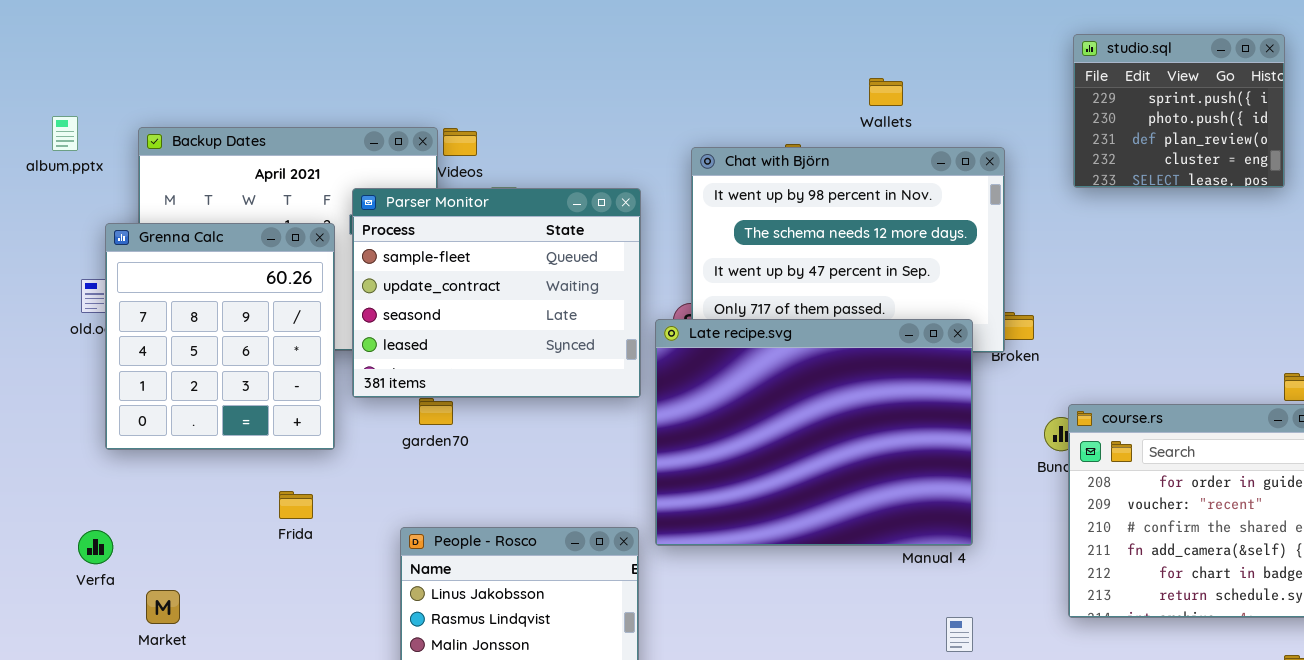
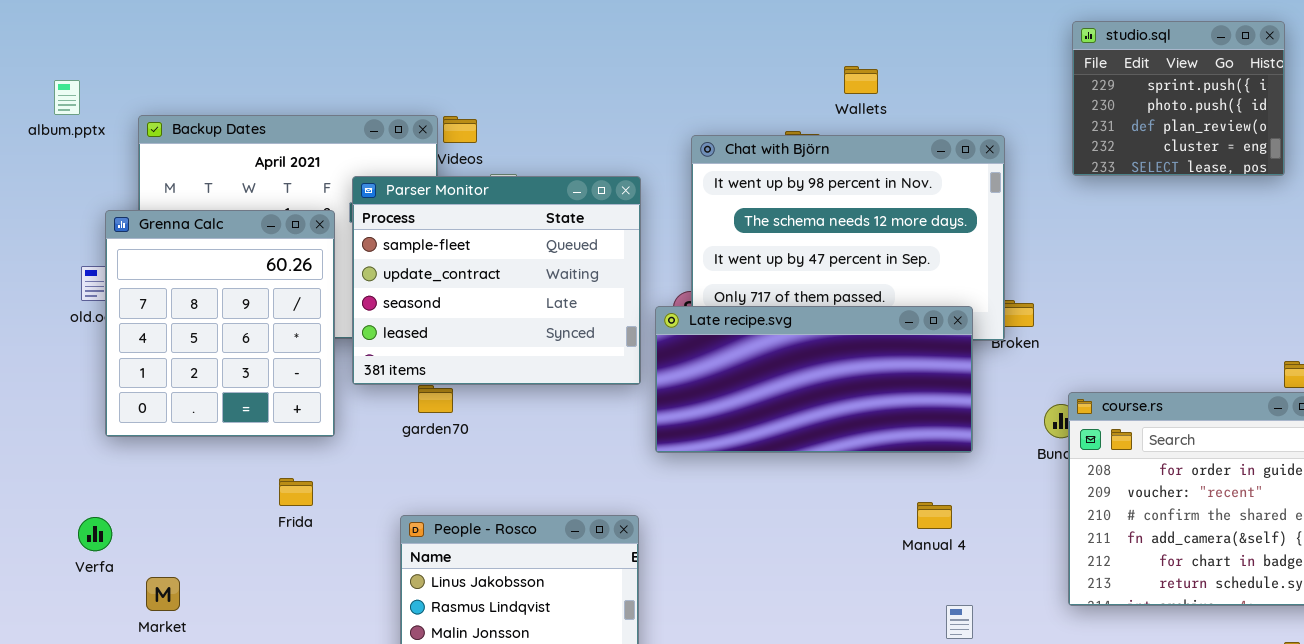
Wallets: [869,78,903,106] -> [844,66,878,94], moved
album.pptx: [52,116,78,151] -> [54,80,80,115], moved
Late recipe.svg: [655,319,973,546] -> [655,306,973,453], resized

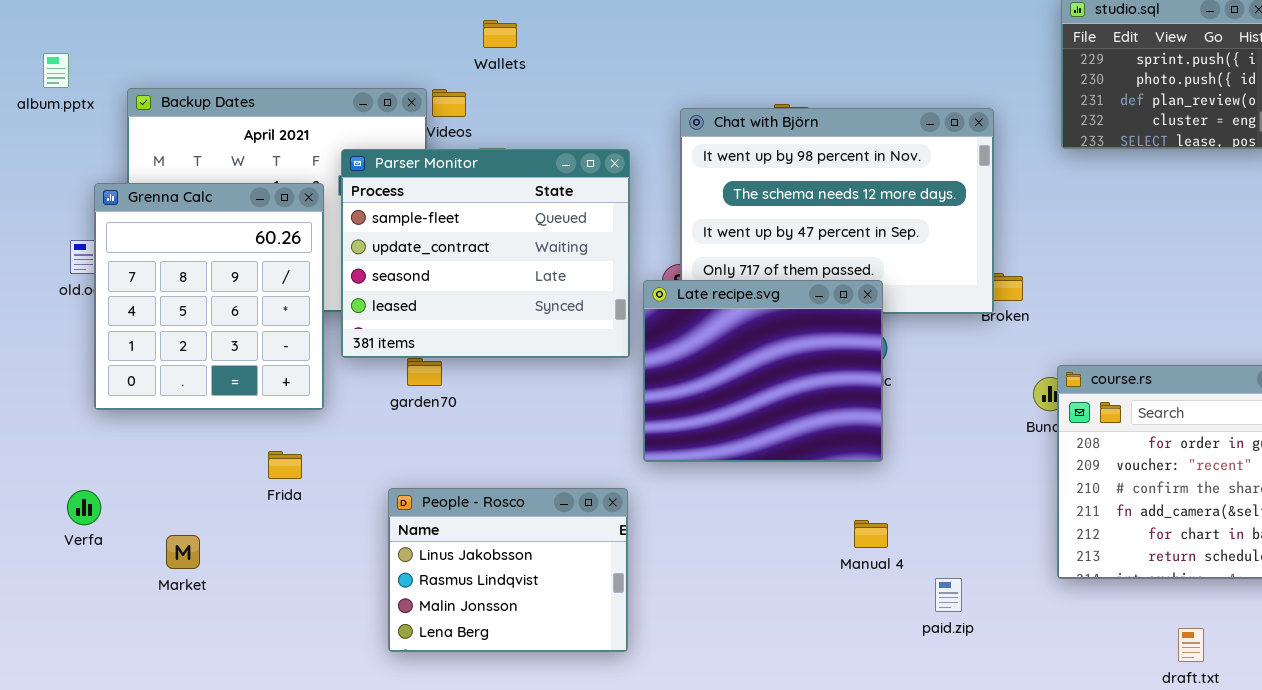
Wallets: [844,66,878,94] -> [483,20,517,48], moved
Late recipe.svg: [655,306,973,453] -> [643,280,883,462], resized
Manual 4: [917,502,952,529] -> [854,520,888,548], moved
Market: [146,577,180,611] -> [166,535,200,569], moved

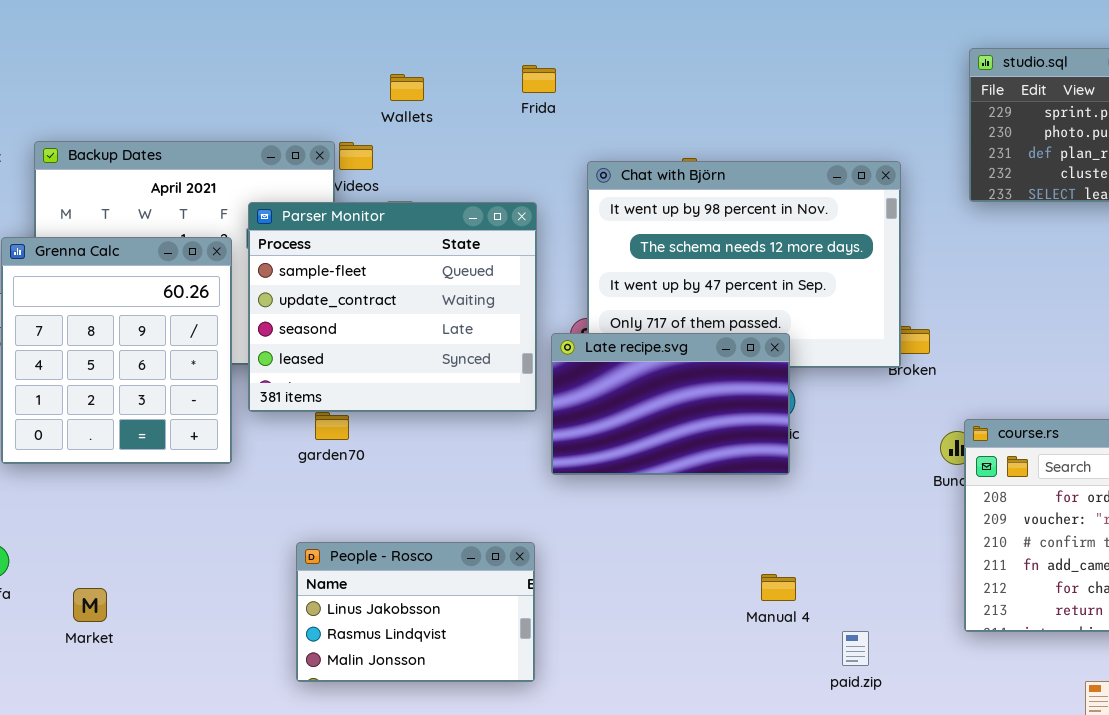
Late recipe.svg: [643,280,883,462] -> [551,333,790,475], resized
Frida: [268,451,302,479] -> [522,65,556,93], moved
People - Rosco: [388,488,628,652] -> [296,542,535,682], resized

